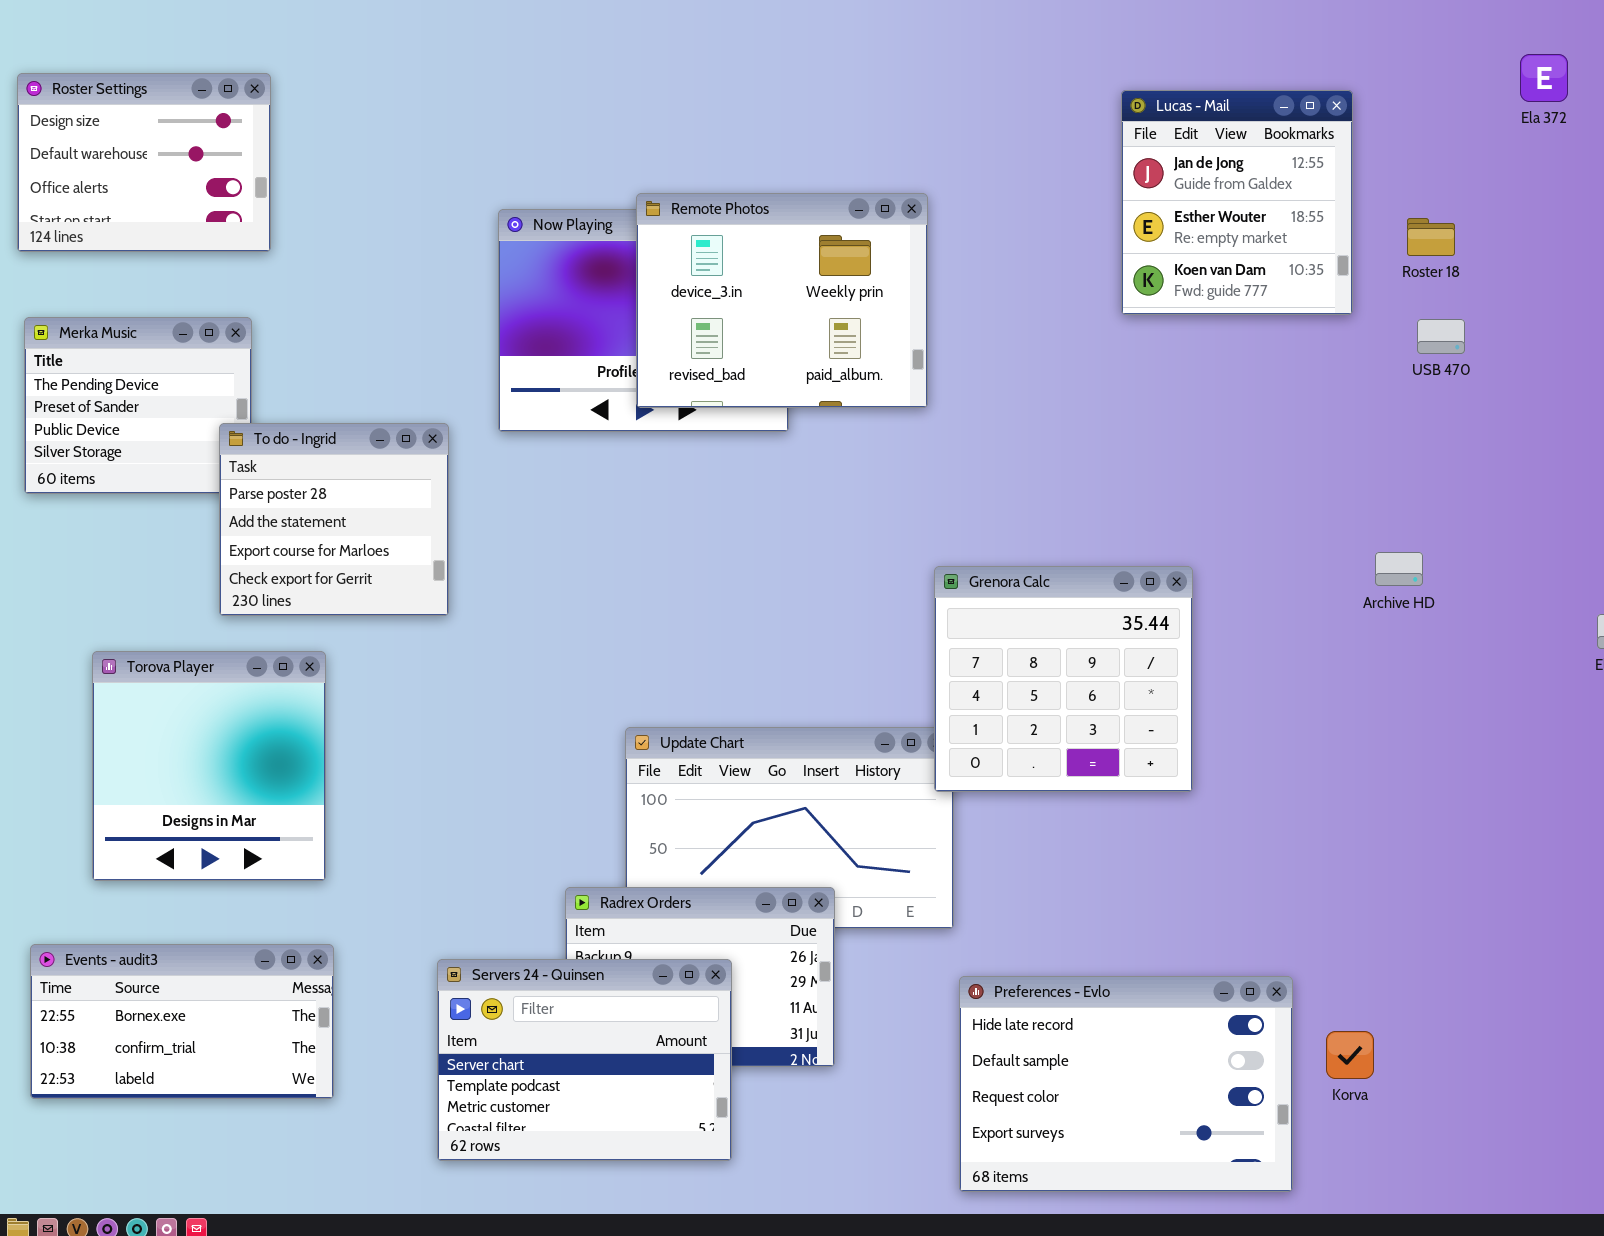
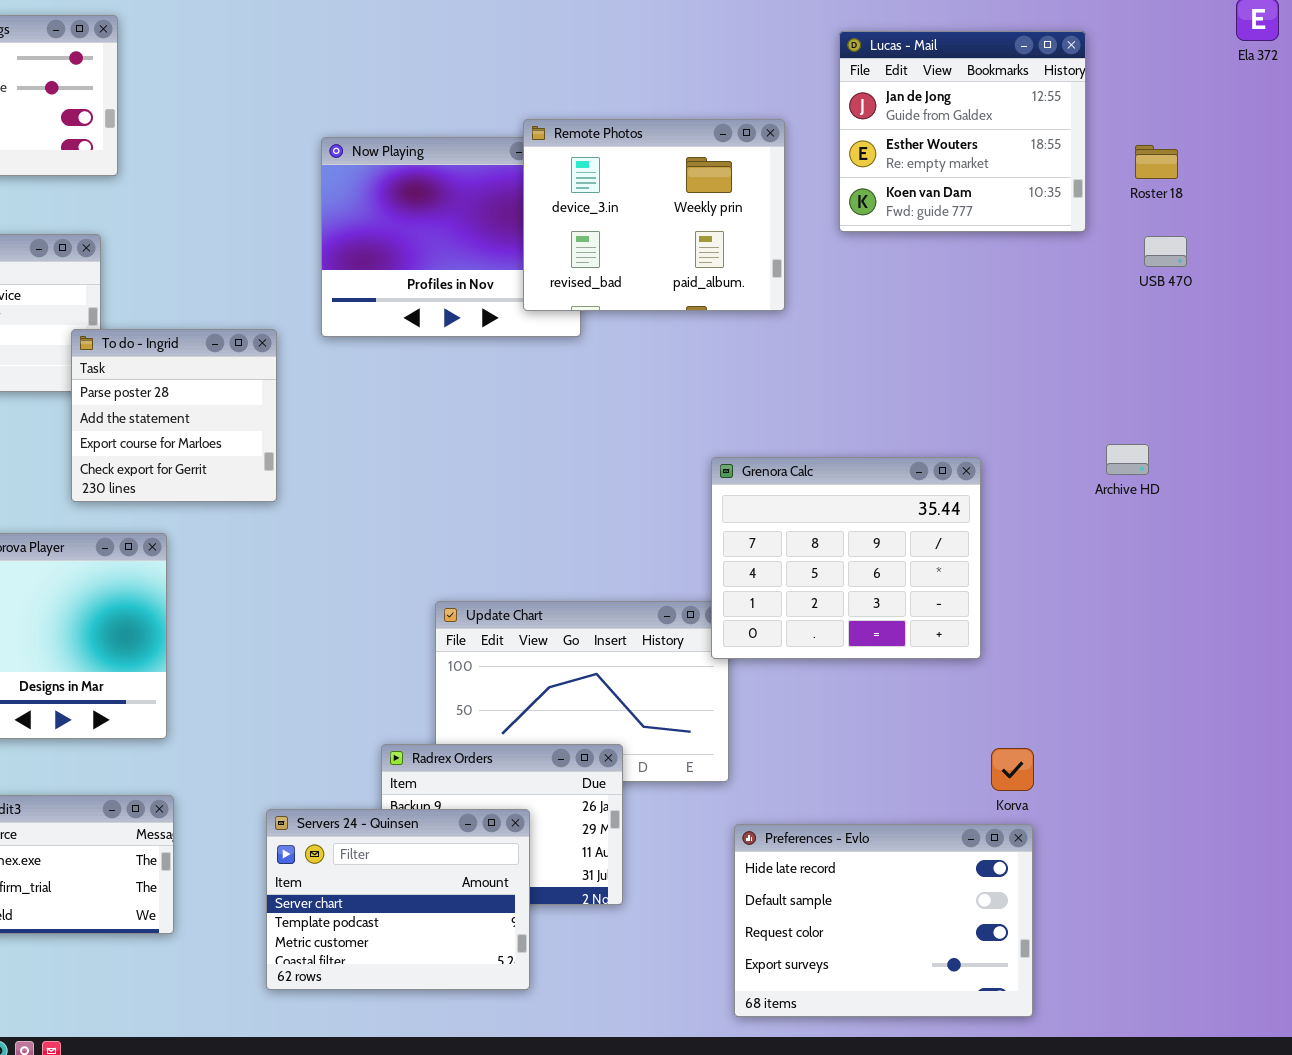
Lucas - Mail: [1121,90,1353,315] -> [839,31,1086,232], resized
Remote Photos: [636,193,928,408] -> [523,119,785,311], moved
Grenora Calc: [934,566,1193,792] -> [711,457,981,659], resized
Korva: [1326,1031,1374,1079] -> [991,748,1034,791], moved

